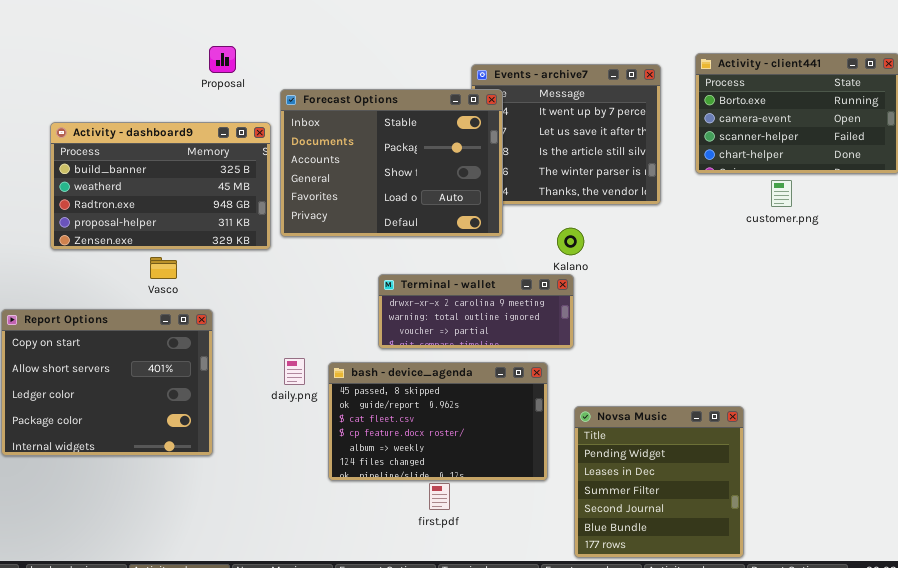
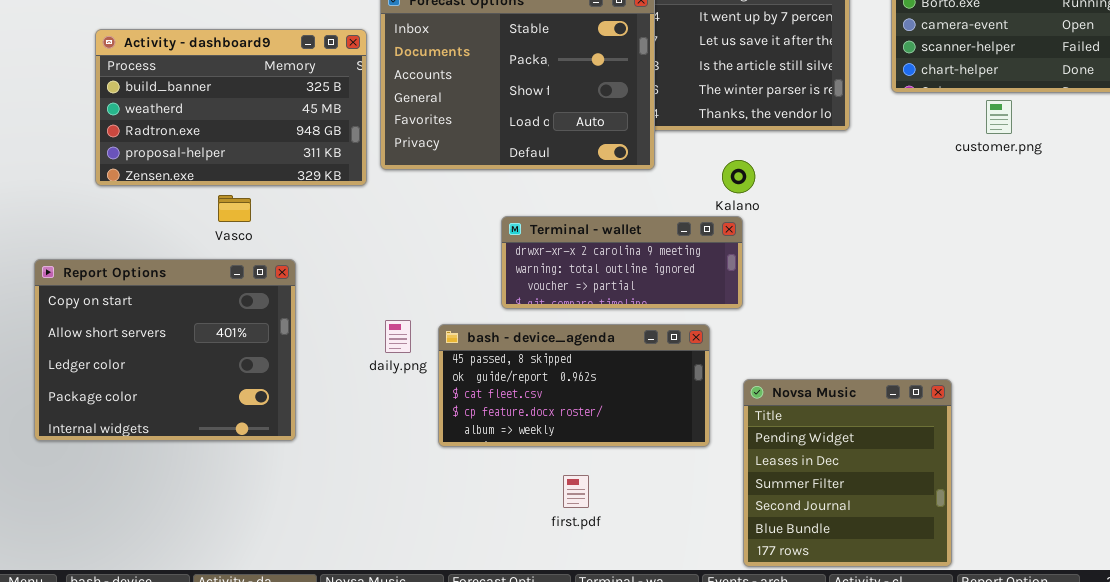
bash - device_agenda: [328,362,548,481] -> [438,324,710,447], resized

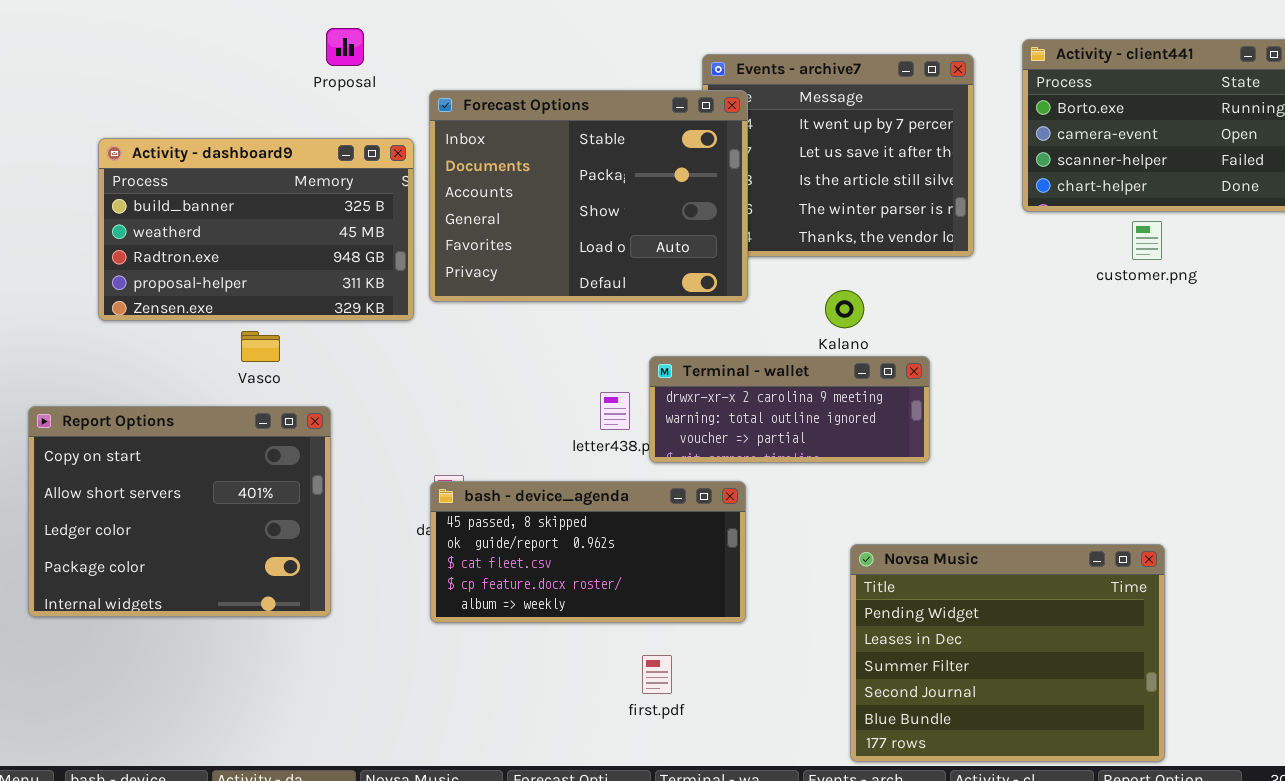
Terminal - wallet: [501,216,743,309] -> [649,356,930,463], moved
bash - device_agenda: [438,324,710,447] -> [430,481,746,623], moved
Novsa Music: [743,379,952,567] -> [850,544,1165,762], resized

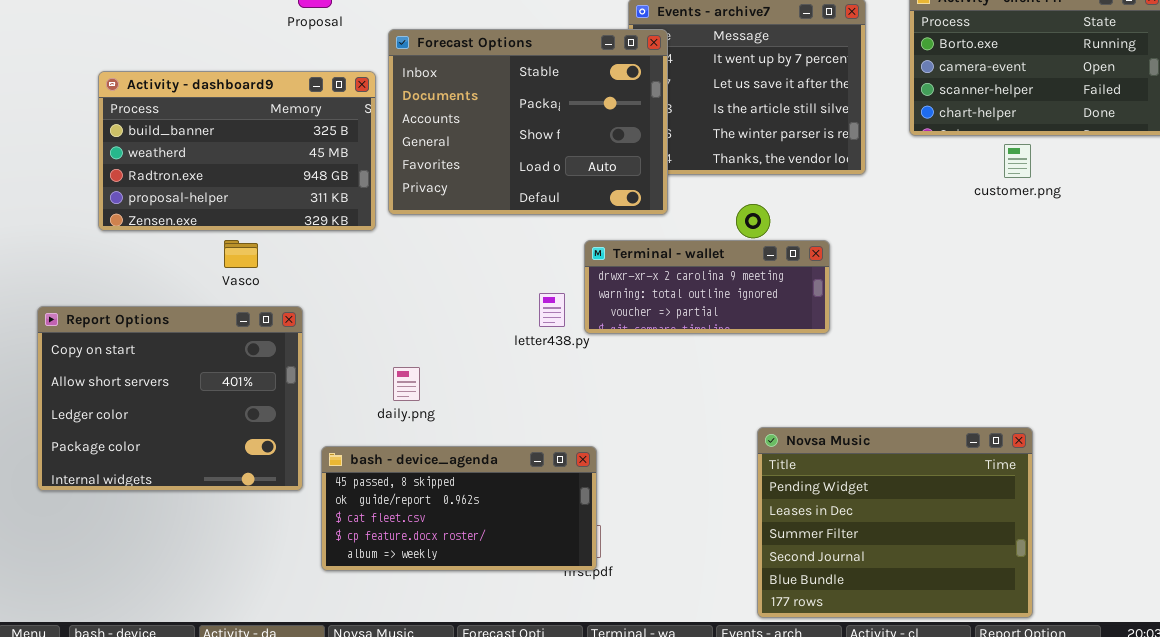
Terminal - wallet: [649,356,930,463] -> [584,240,830,334], moved
bash - device_agenda: [430,481,746,623] -> [321,446,597,571], moved

